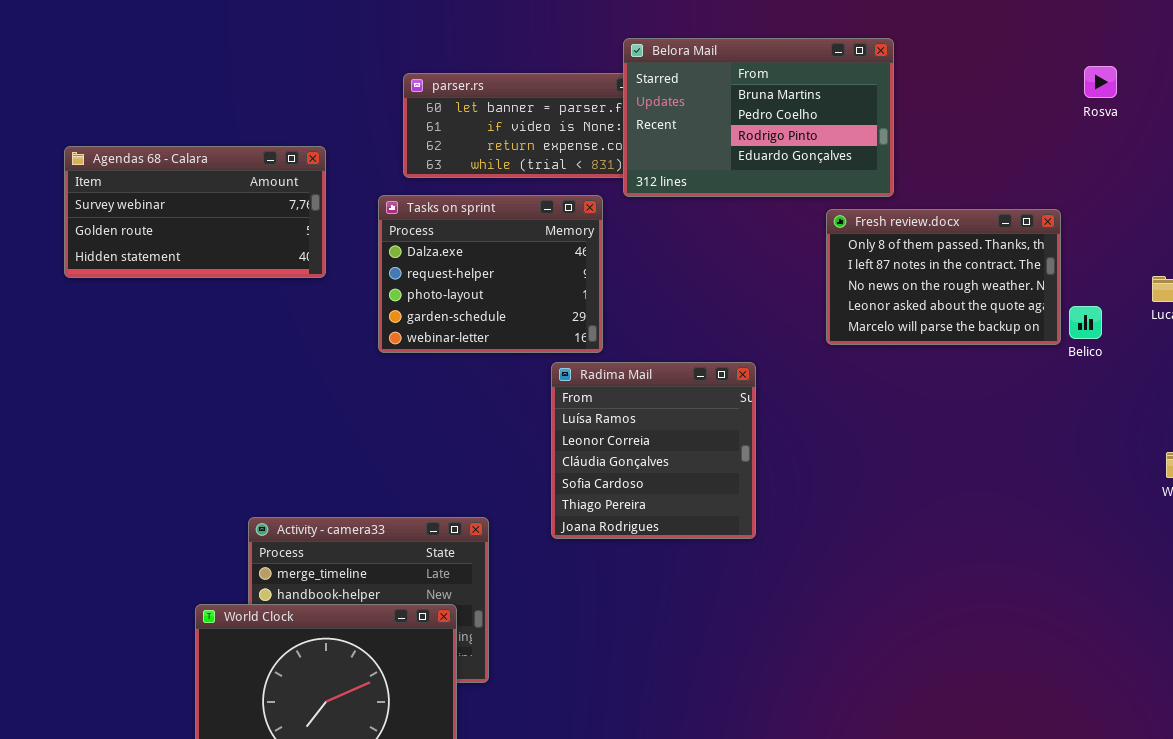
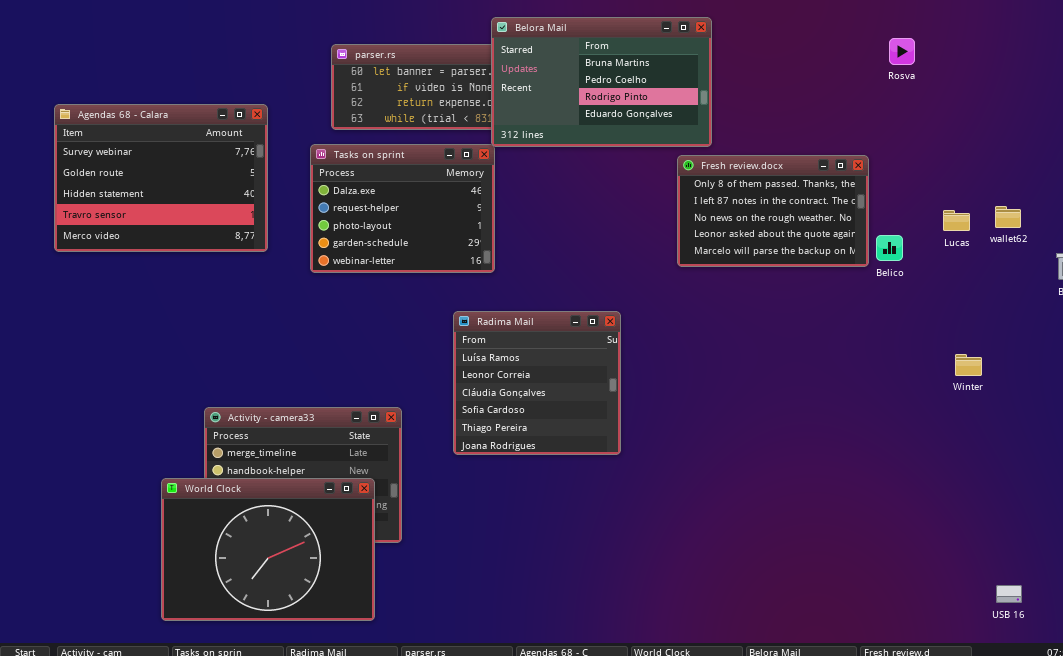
Belora Mail: [623,38,894,197] -> [491,17,712,147], moved
Agendas 68 - Calara: [64,146,326,278] -> [54,104,268,252], resized
Radima Mail: [551,362,756,539] -> [453,311,621,455], moved

